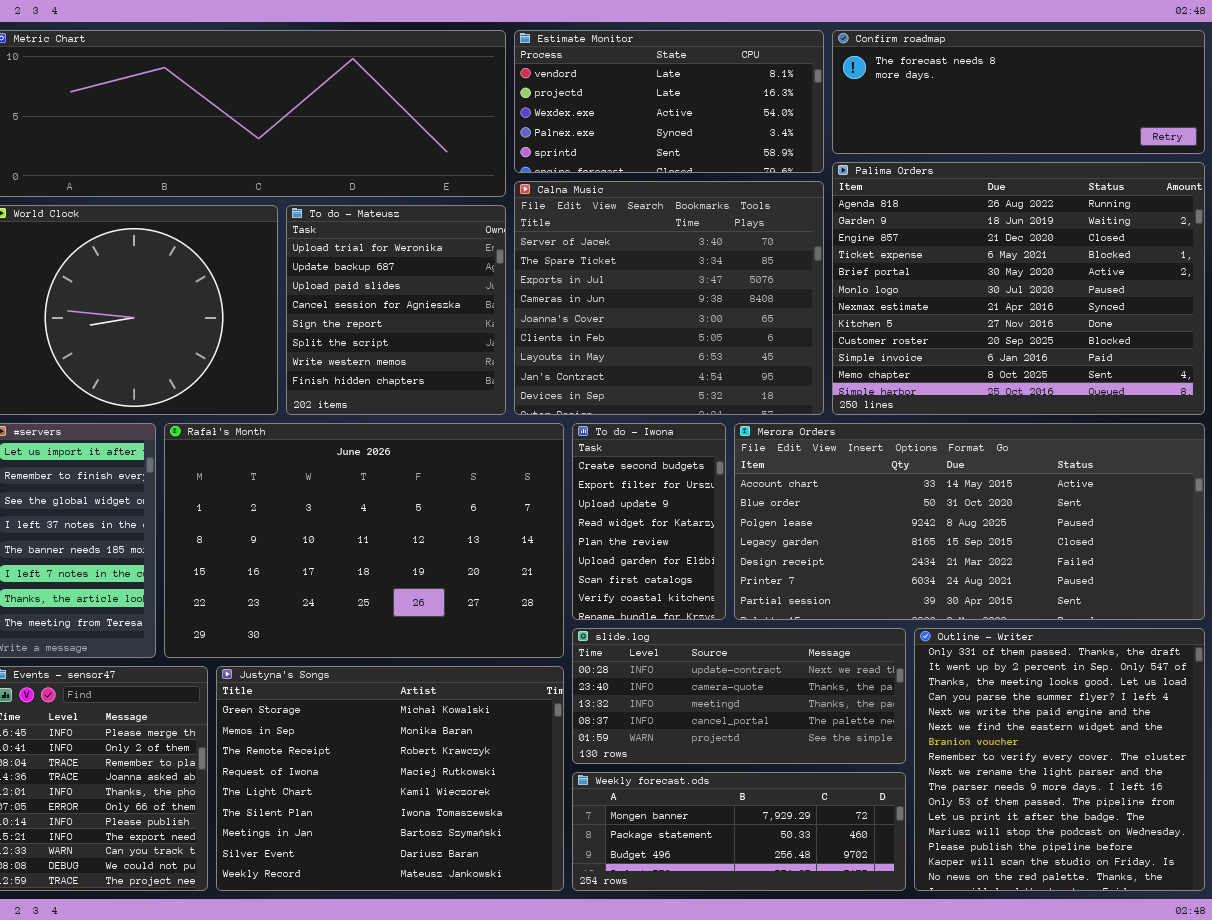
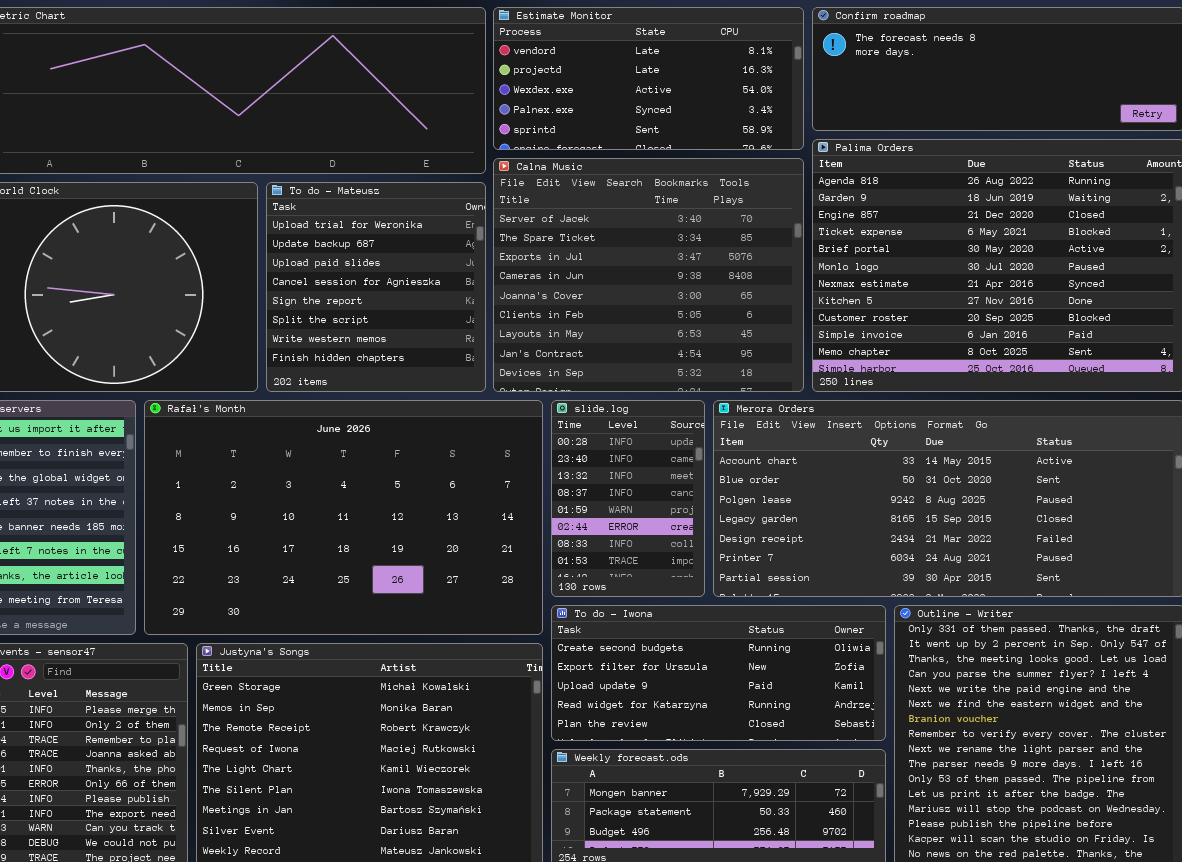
To do - Iwona: [572,423,726,620] -> [551,605,886,741], moved, resized
slide.log: [572,628,906,764] -> [551,400,705,597], moved, resized

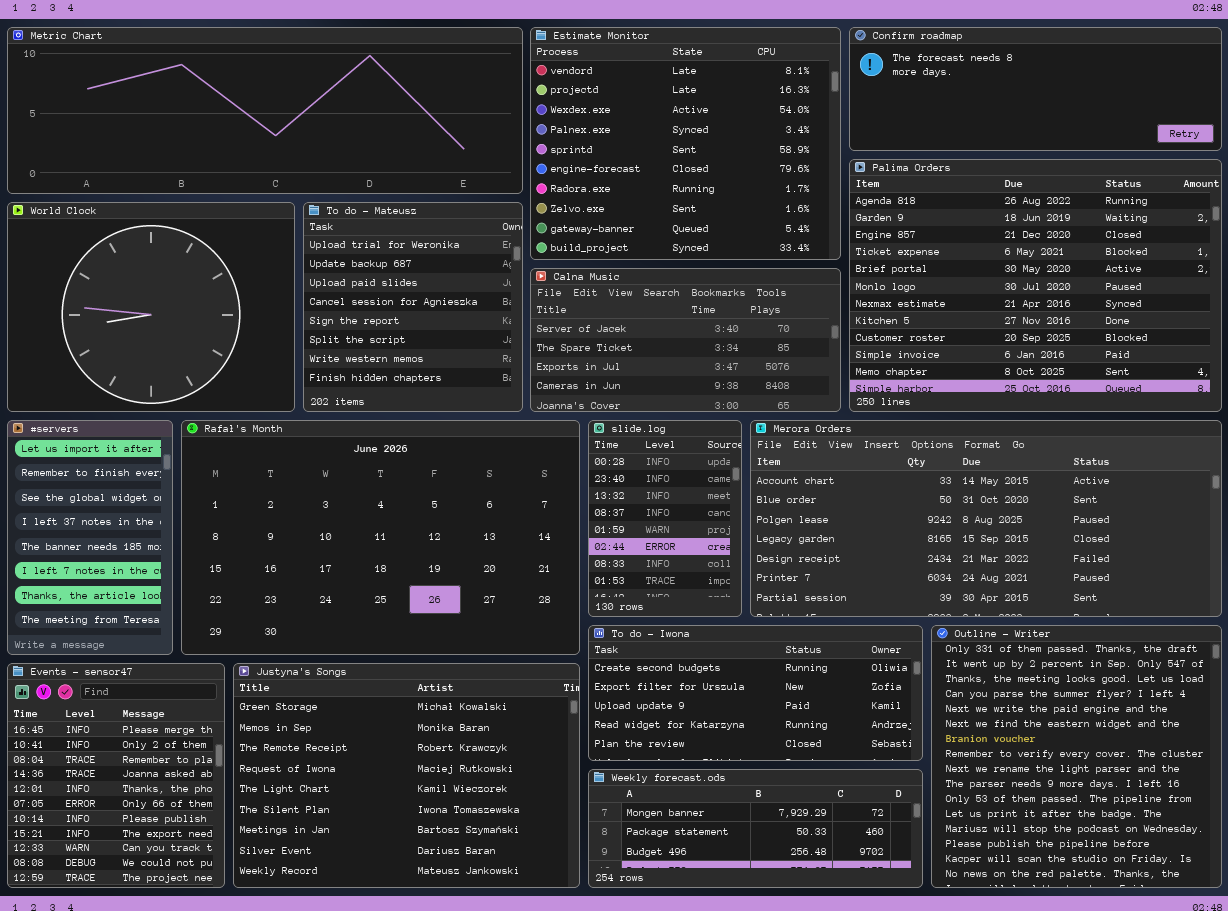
Estimate Monitor: [493,7,804,150] -> [530,27,841,260], resized
Calna Music: [493,158,804,392] -> [530,268,841,412], resized

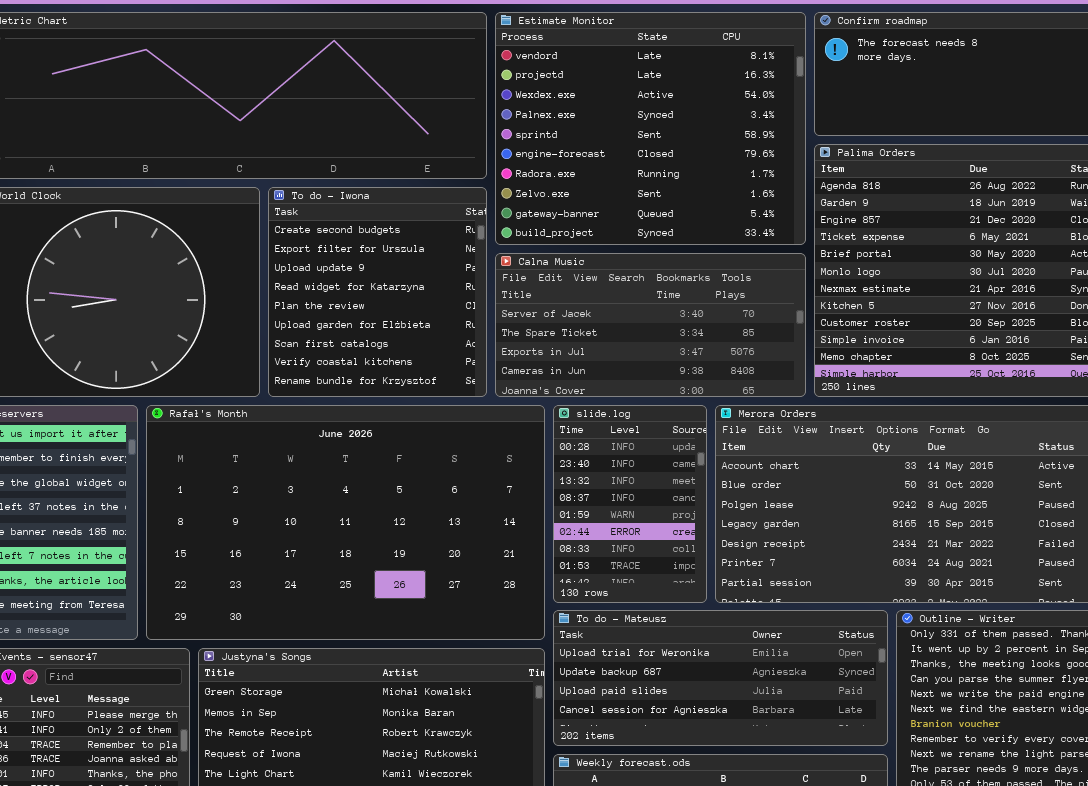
To do - Mateusz: [303,202,523,412] -> [553,610,888,746], moved, resized
To do - Iwona: [588,625,923,761] -> [268,187,487,397], moved, resized

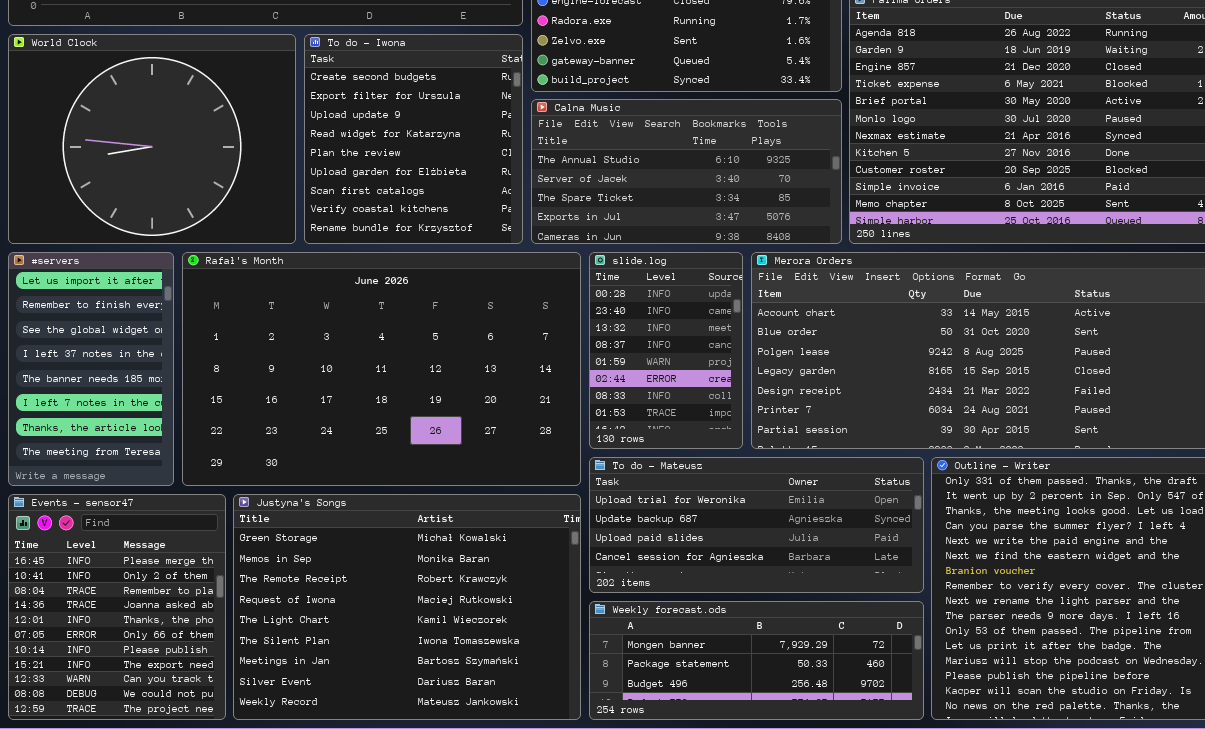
Calna Music: [495,253,806,397] -> [531,99,842,244], scrolled up 1 row

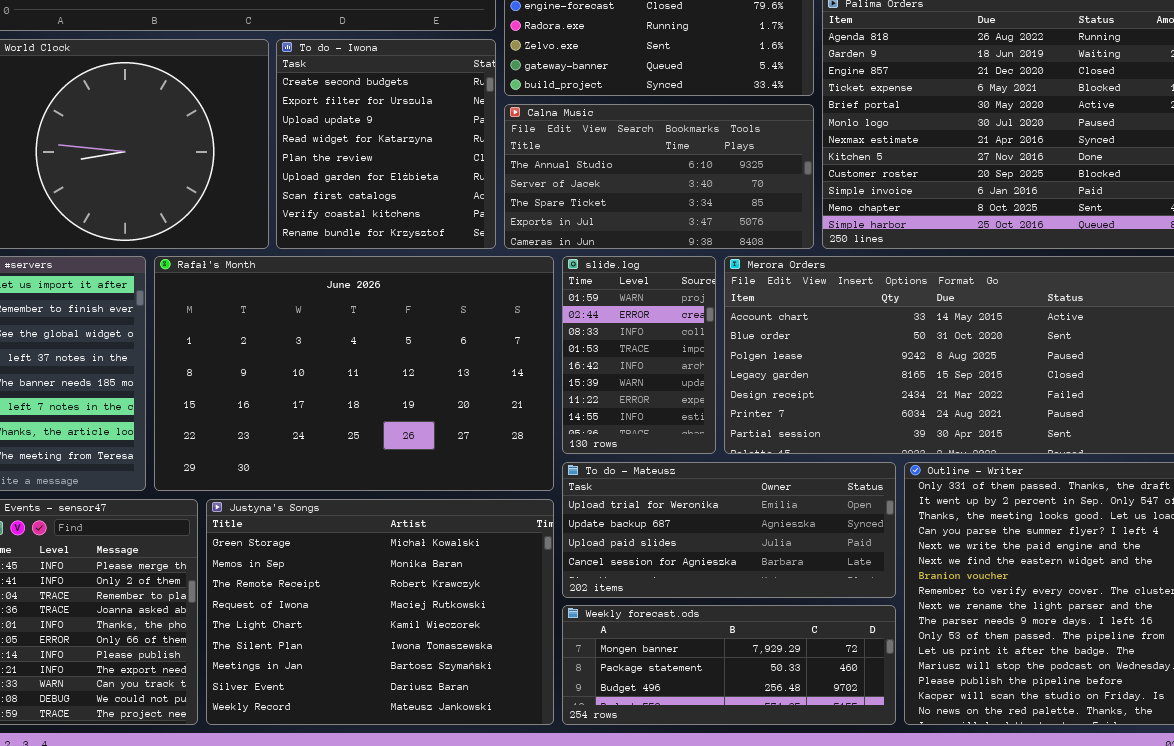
slide.log: [589,252,743,449] -> [562,256,716,454], scrolled down 4 rows

